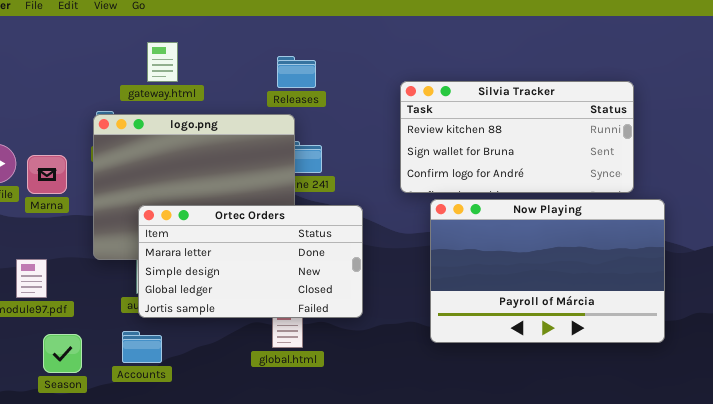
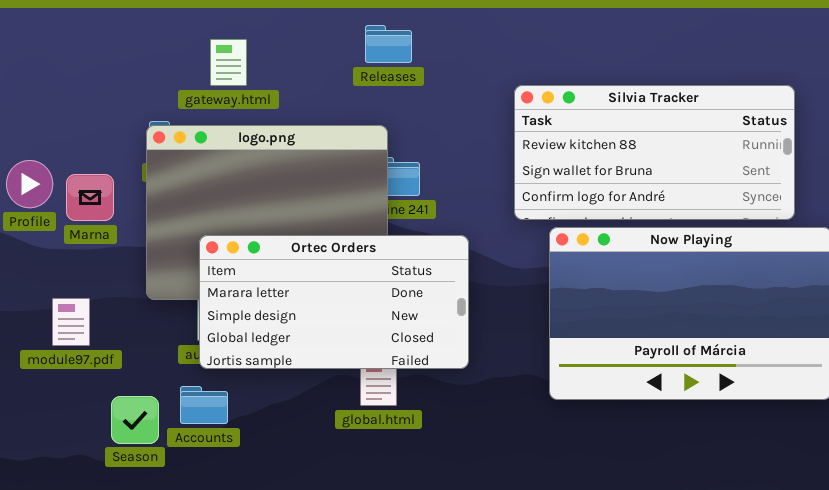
Releases: [277,56,316,88] -> [365,25,412,63], moved
Season: [43,334,82,373] -> [111,396,159,444], moved

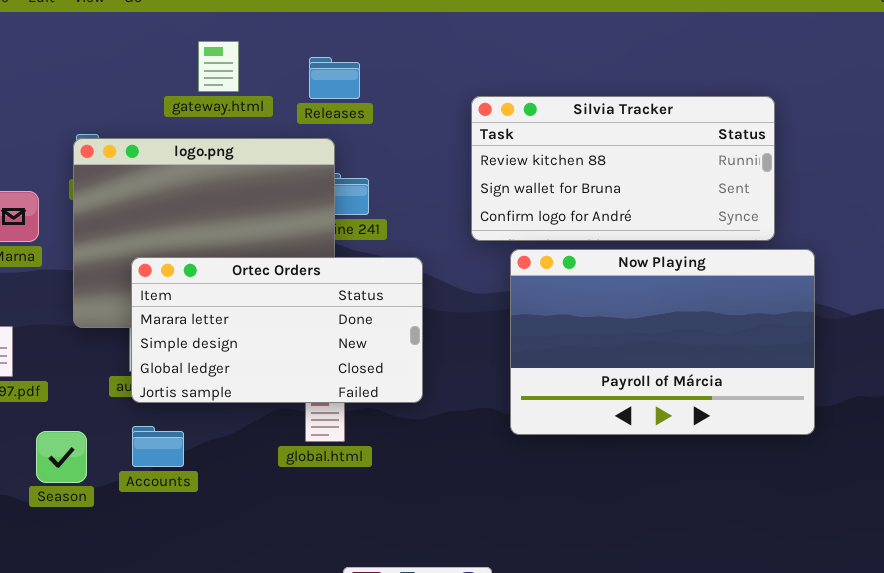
Releases: [365,25,412,63] -> [309,57,360,99], moved
gateway.html: [210,39,247,86] -> [198,41,239,92], moved
Accounts: [180,386,228,424] -> [132,426,184,467], moved

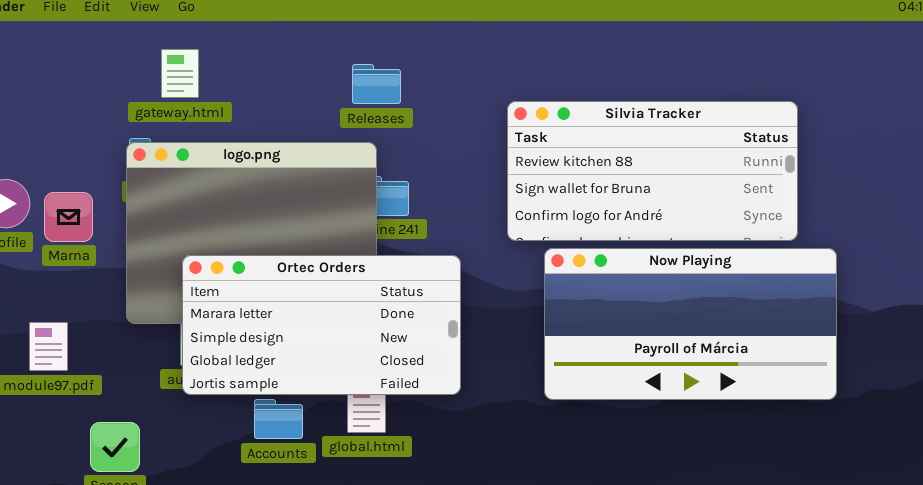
gateway.html: [198,41,239,92] -> [161,49,199,98], moved
Now Playing: [510,249,815,435] -> [544,248,837,400], resized
Accounts: [132,426,184,467] -> [254,399,303,439], moved

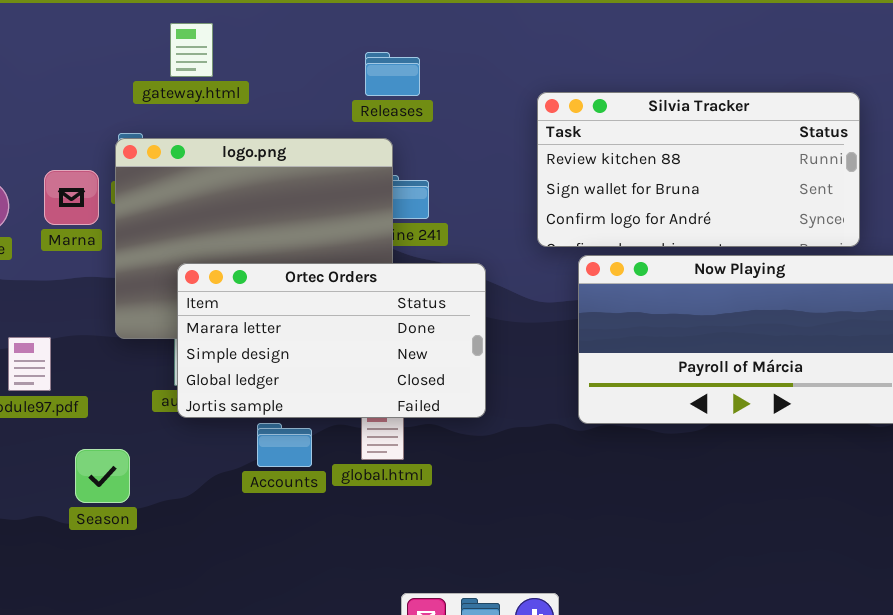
gateway.html: [161,49,199,98] -> [170,23,213,77], moved
Marna: [44,192,93,242] -> [44,170,99,225], moved

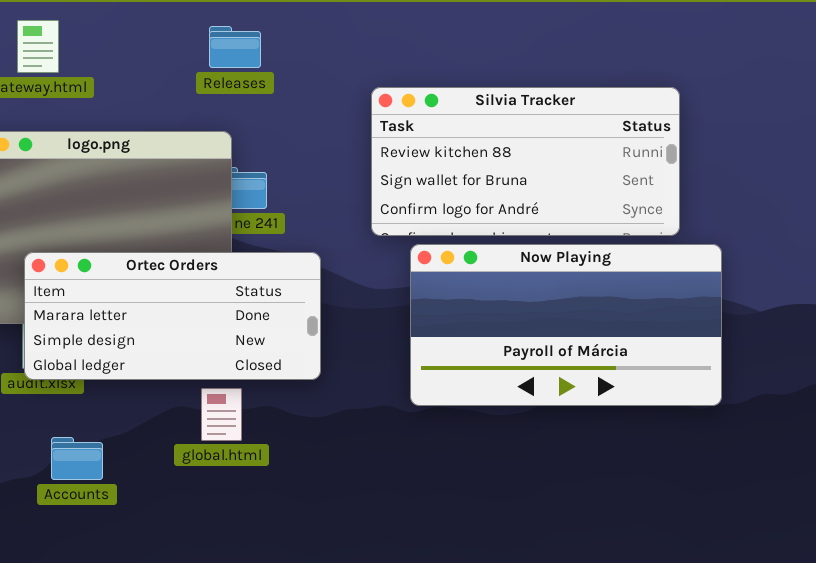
Releases: [365,52,420,96] -> [209,26,261,68], moved
Ortec Orders: [177,263,486,418] -> [24,252,321,380], resized
Accounts: [257,423,312,467] -> [51,437,103,480], moved

